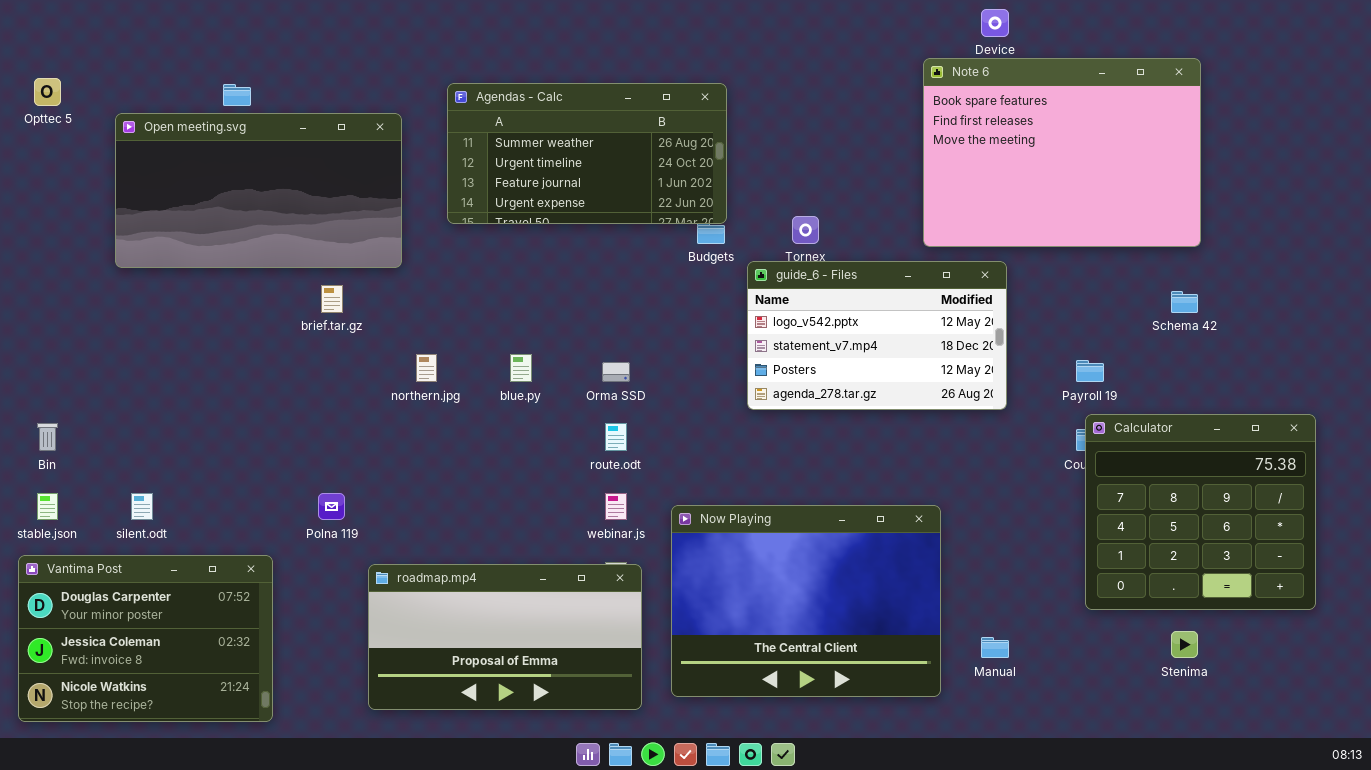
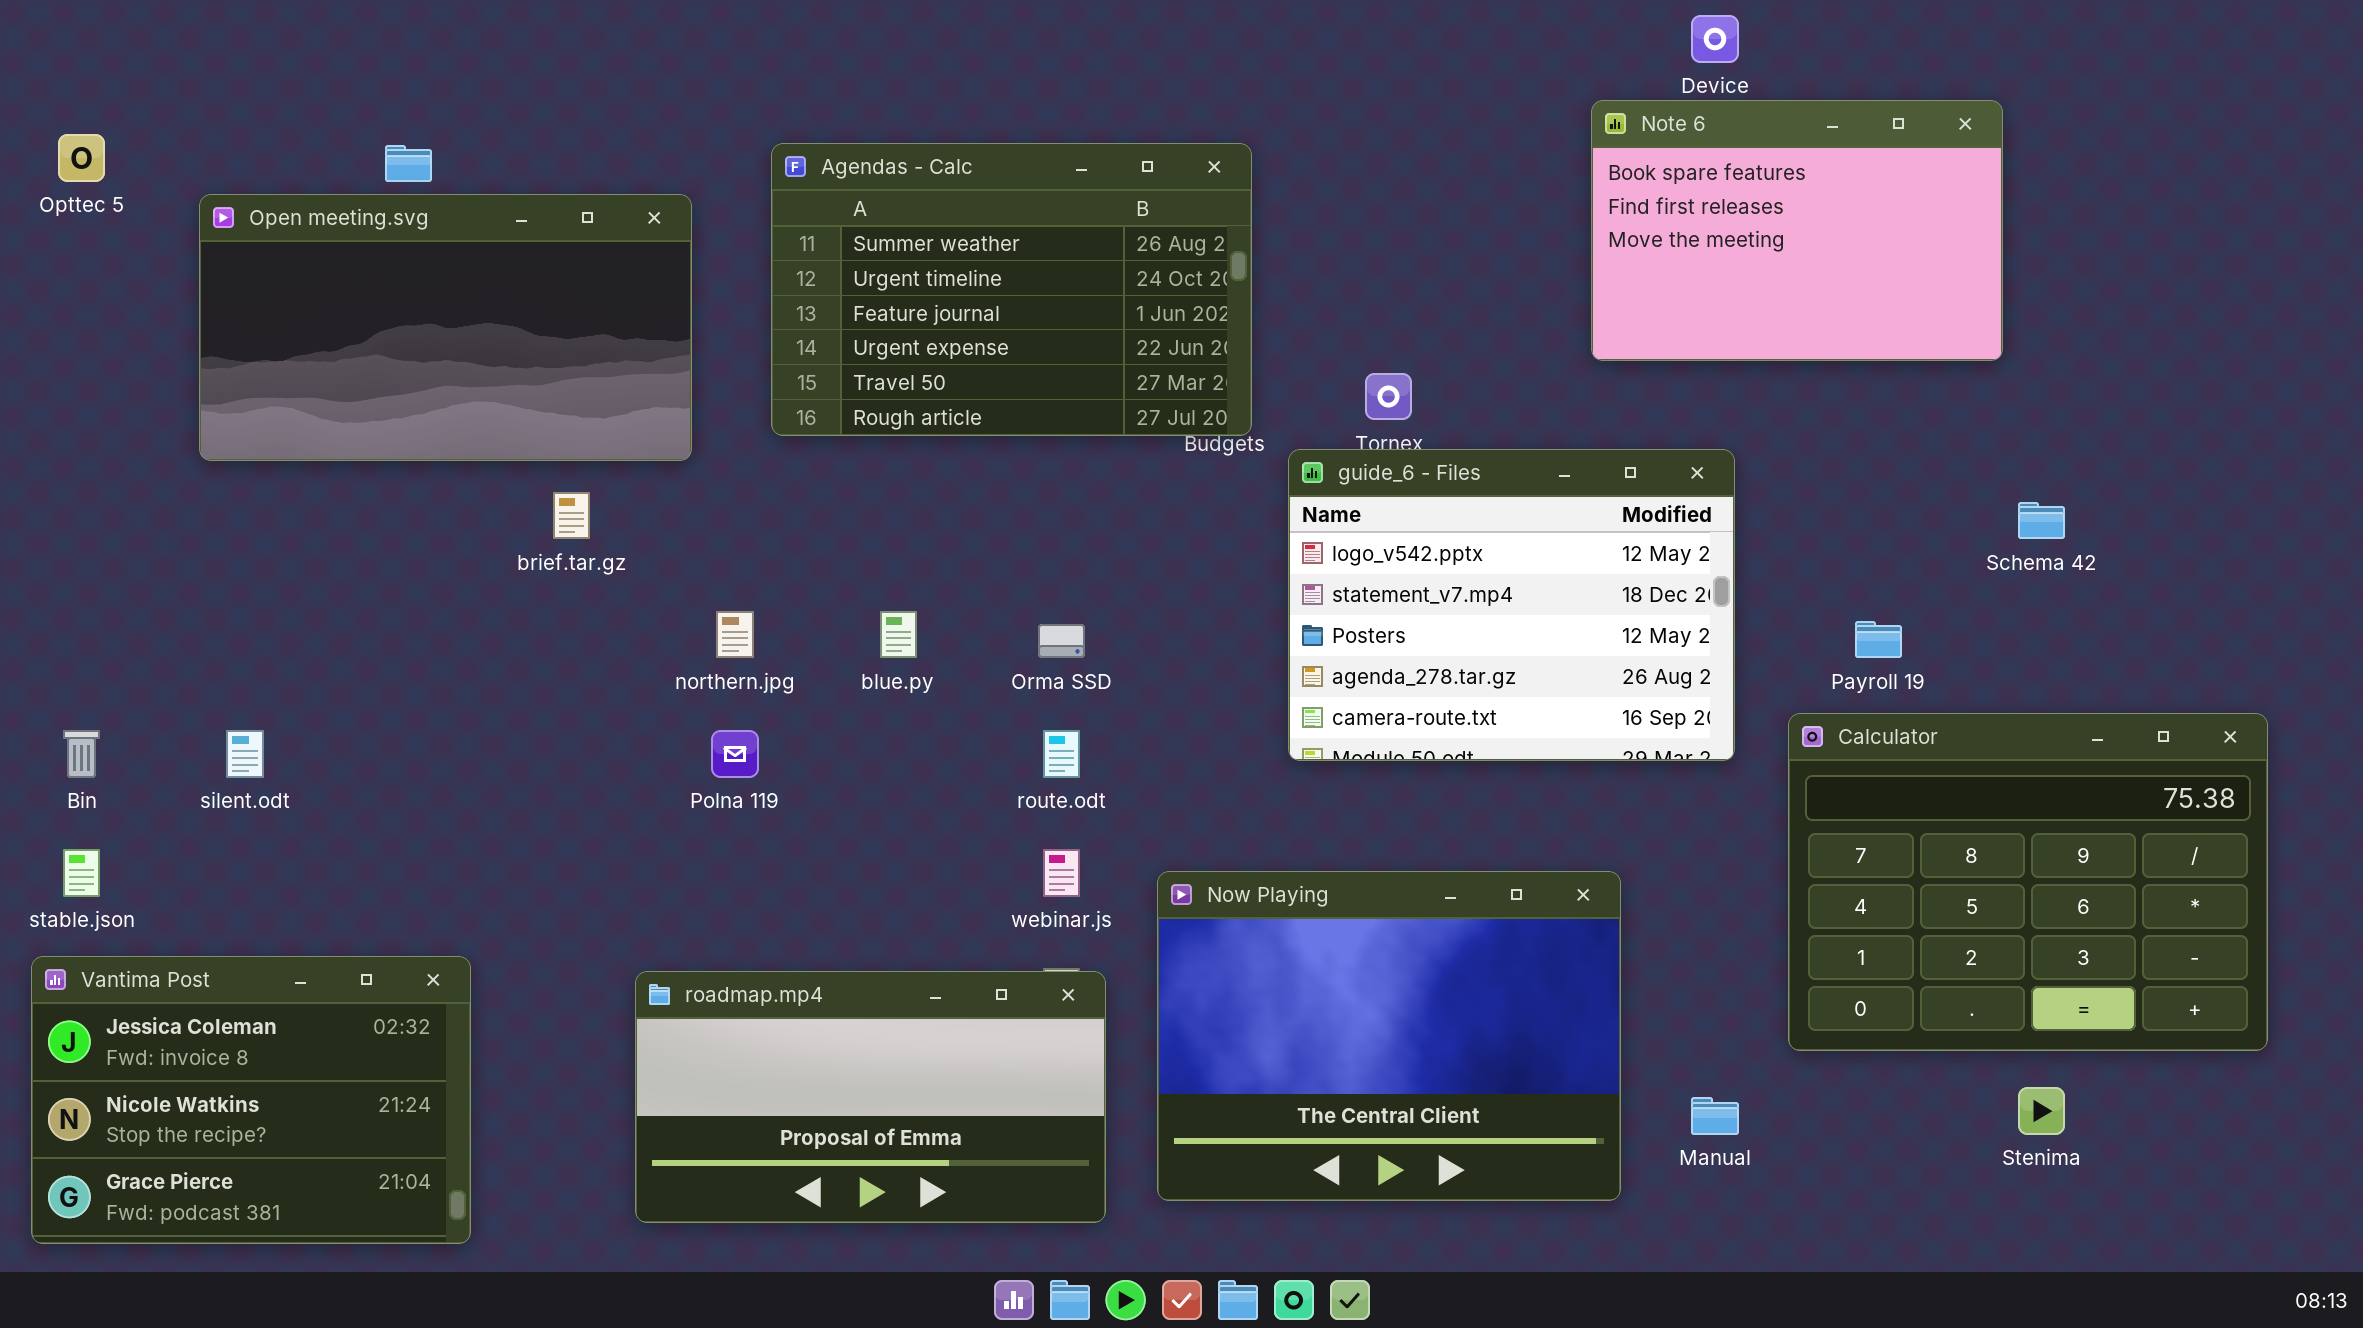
Note 6: [923,58,1201,247] -> [1591,100,2003,361], resized
Agendas - Calc: [447,83,727,224] -> [771,143,1252,436], resized
guide_6 - Files: [747,261,1007,410] -> [1288,449,1735,761], resized
Calculator: [1085,414,1316,610] -> [1788,713,2268,1051], resized
silent.odt: [131,493,153,520] -> [226,730,264,778], moved
Polna 119: [318,493,345,520] -> [711,730,759,778], moved
Vantima Post: [18,555,273,722] -> [31,956,471,1244], scrolled down 1 row

